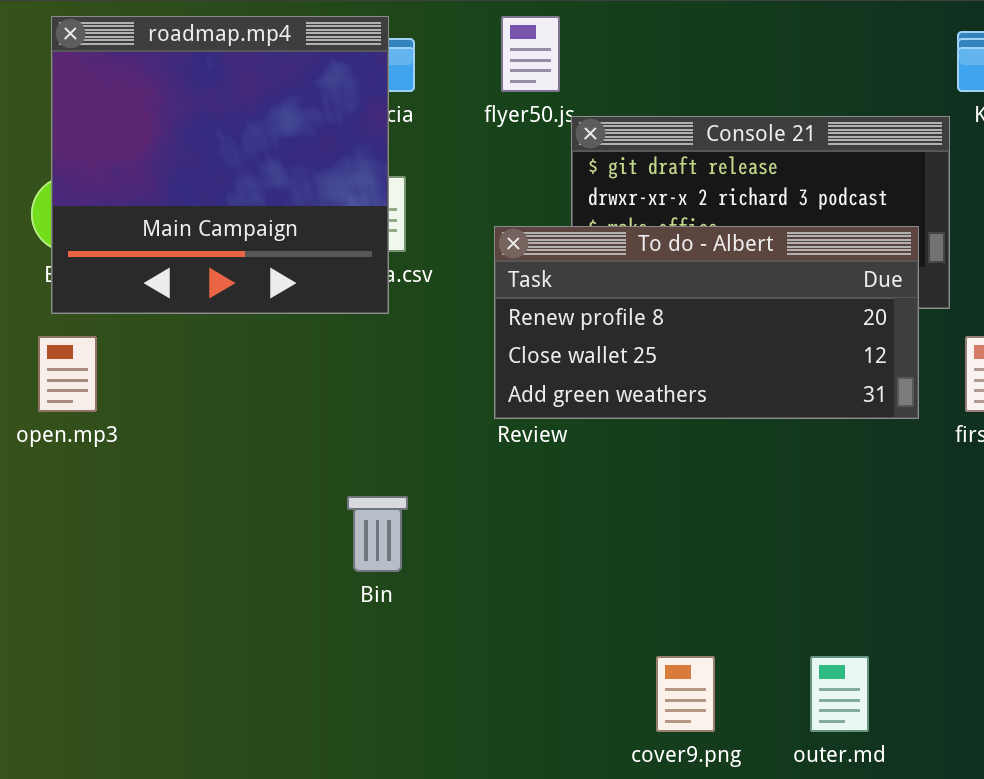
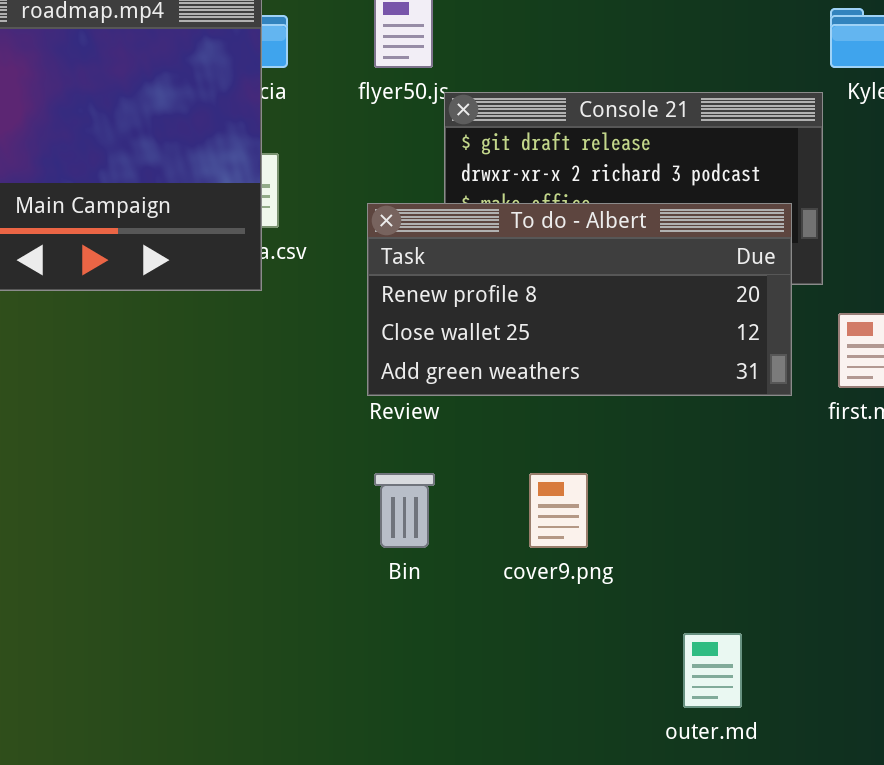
Bin: [347,496,408,572] -> [374,473,435,548], moved
cover9.png: [656,656,715,732] -> [529,473,588,548], moved

